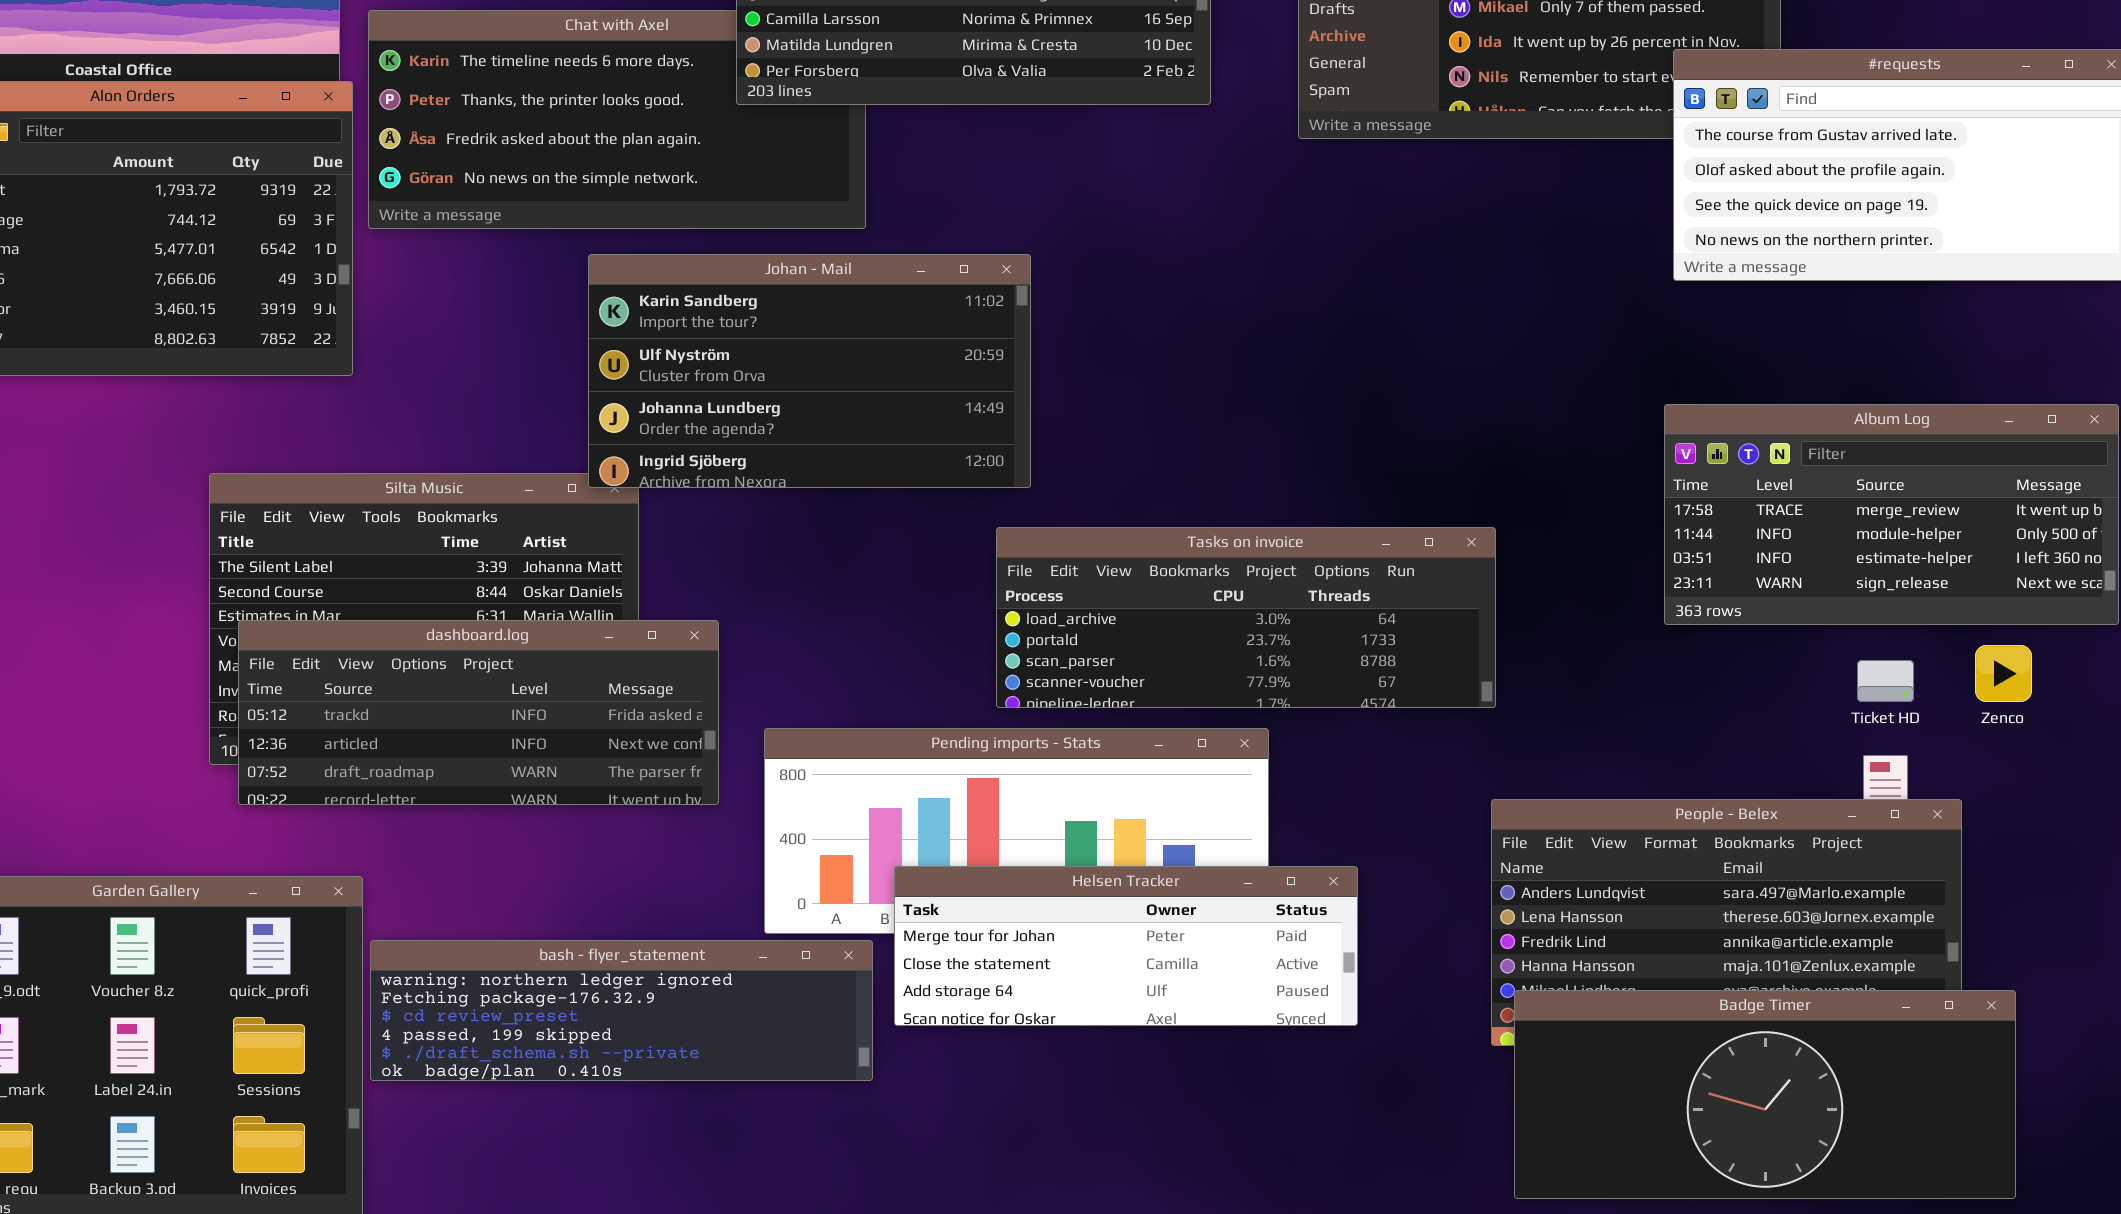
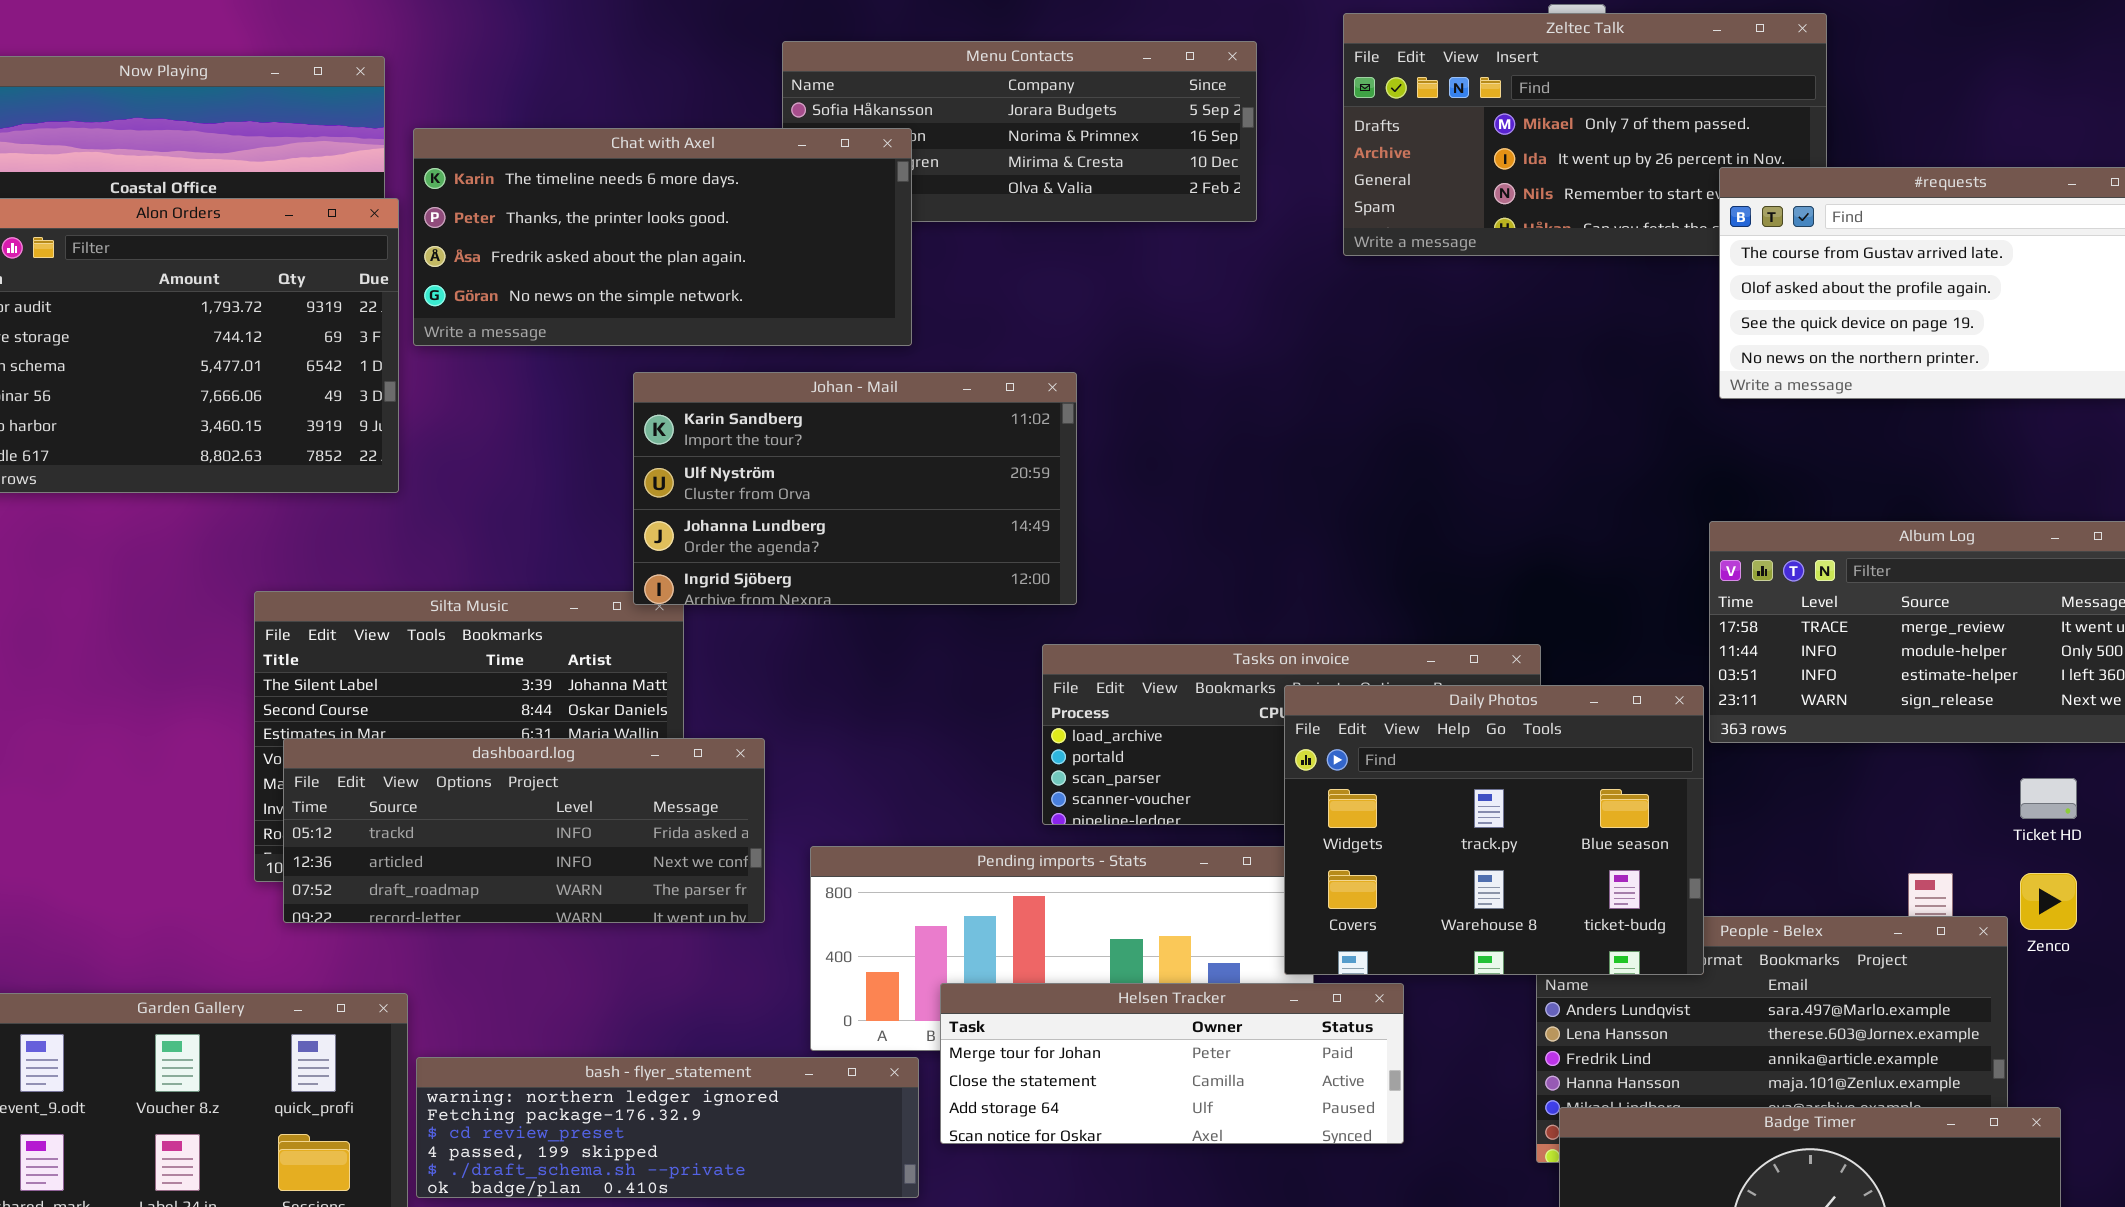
Chat with Axel: [368,10,866,229] -> [413,128,912,346], raised
Daily Photos: none -> [1284,685,1704,975], opened
Zenco: [1975,645,2032,702] -> [2020,873,2077,930], moved
Ticket HD: [1857,660,1914,702] -> [2020,778,2077,819], moved

